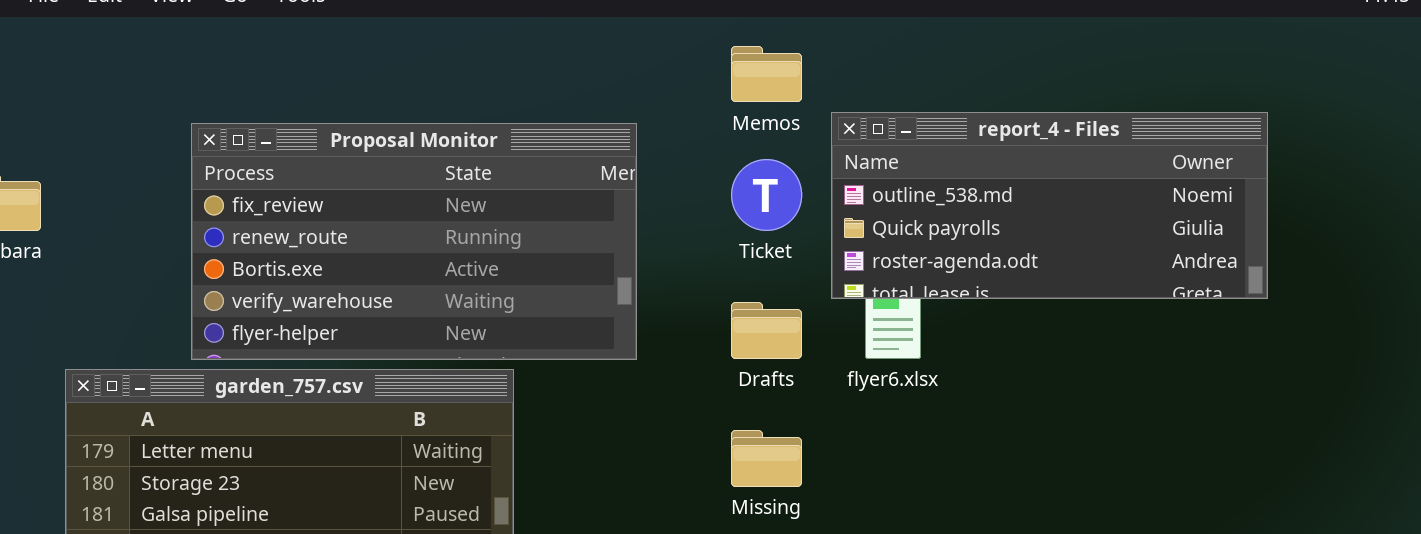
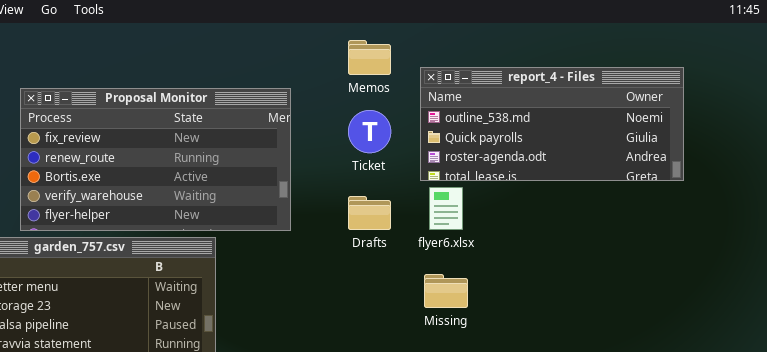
report_4 - Files: [831,112,1268,299] -> [420,67,684,181], moved
Missing: [731,430,802,487] -> [424,274,468,308], moved

